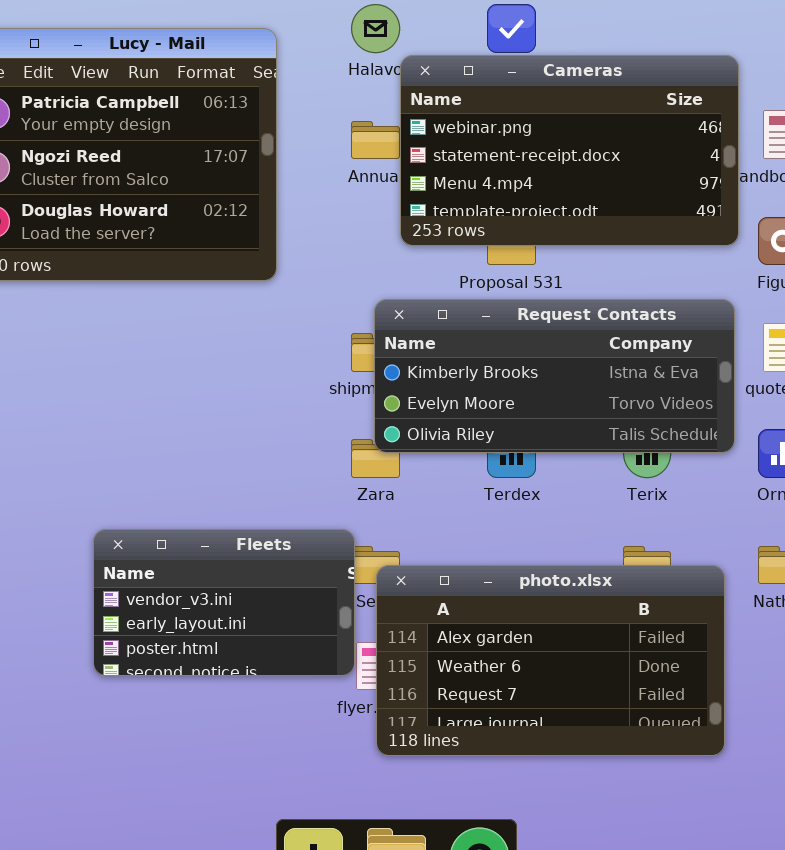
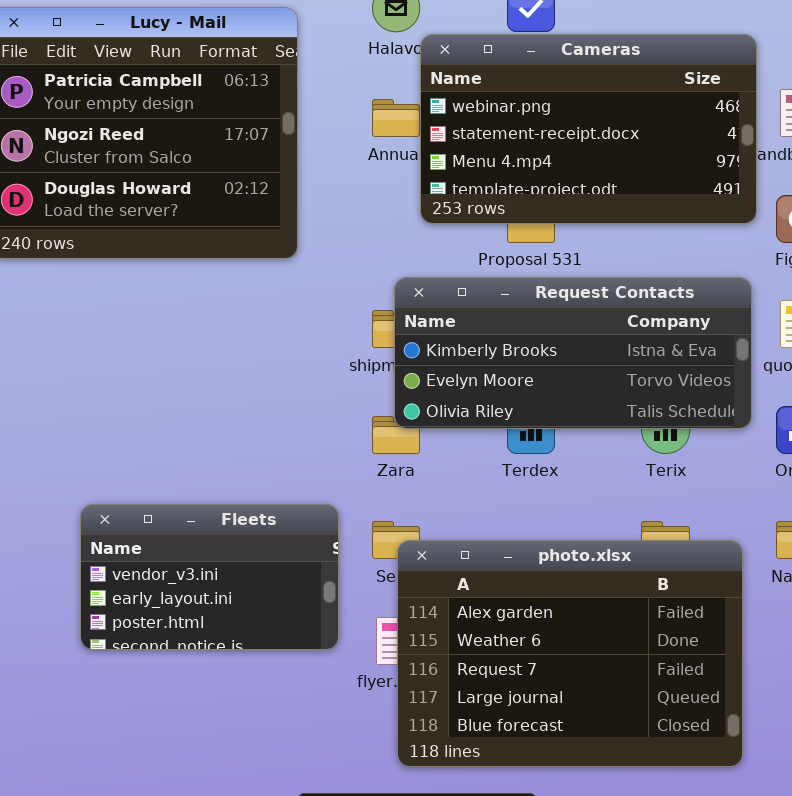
Fleets: [93,529,355,676] -> [80,504,339,650], moved
photo.xlsx: [376,565,725,756] -> [397,540,743,767], resized

